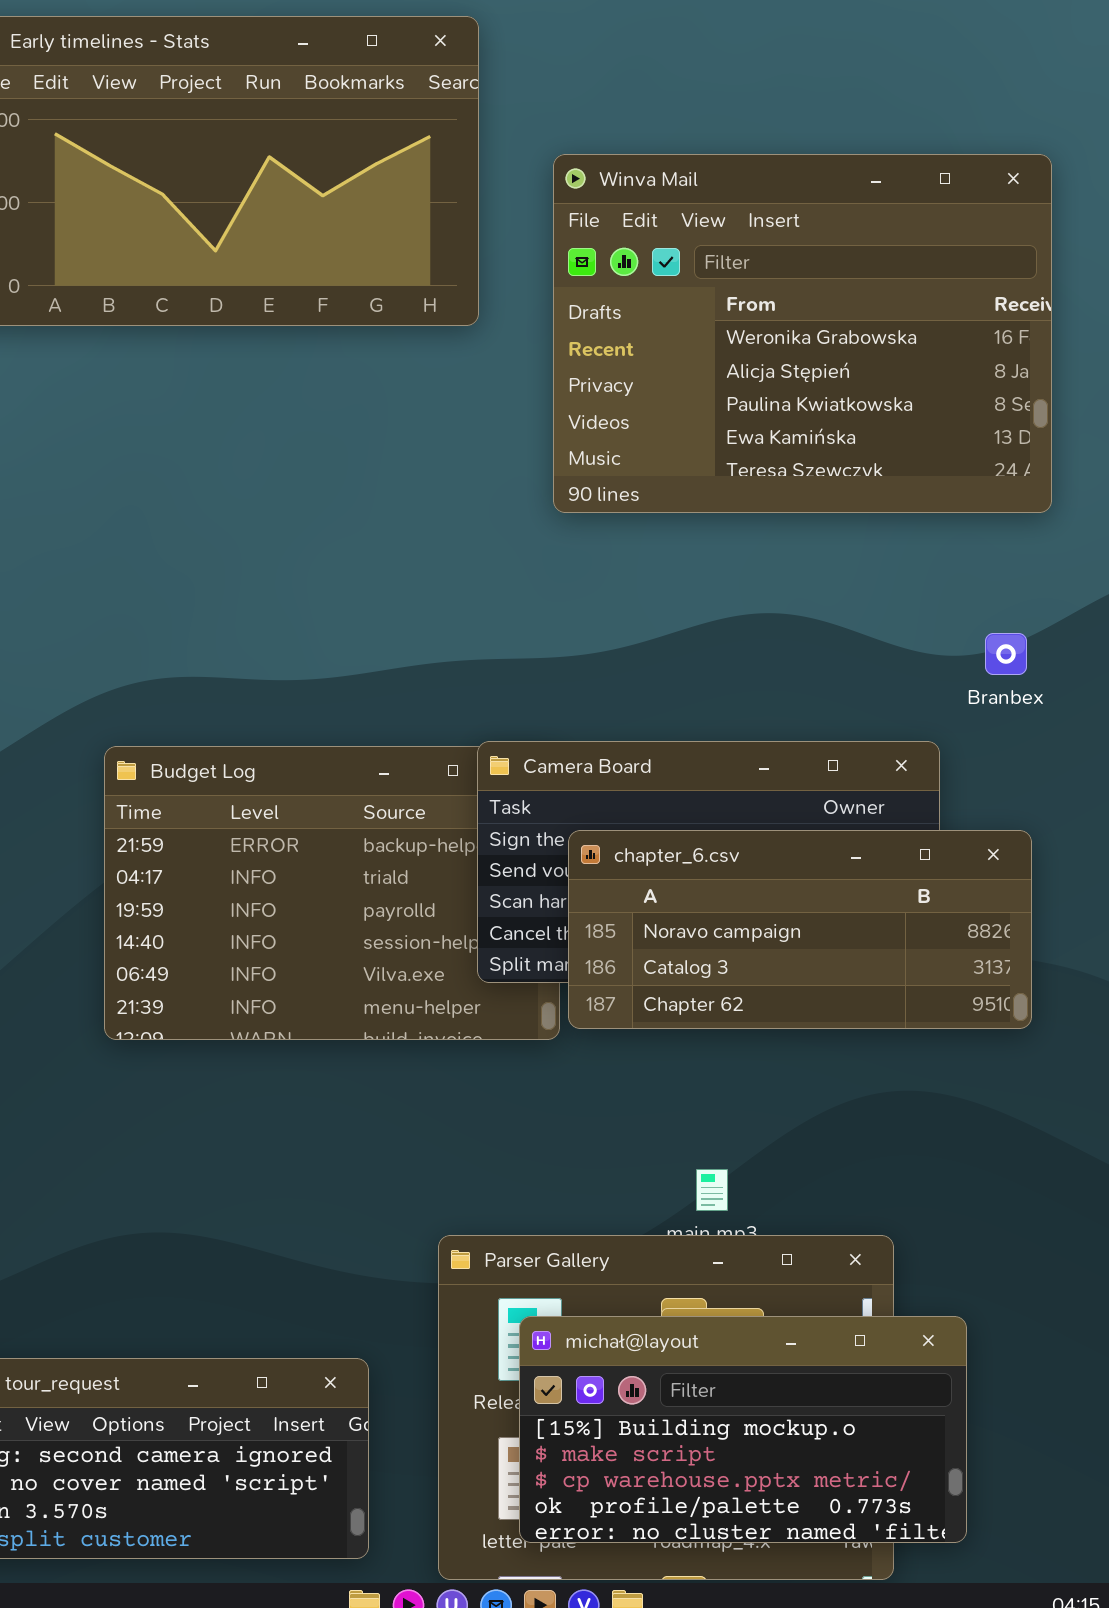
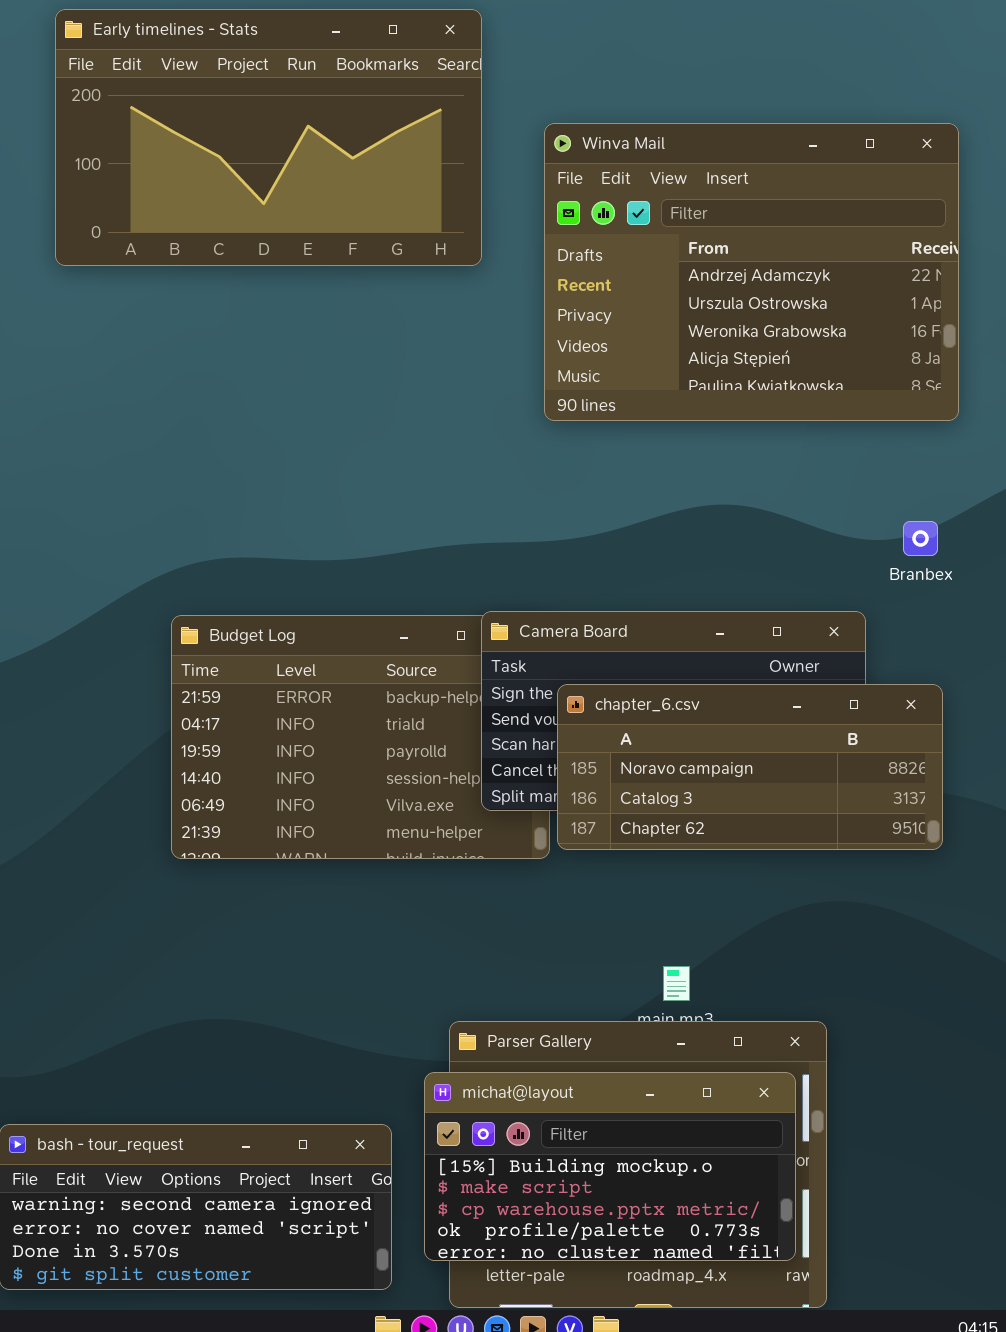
Winva Mail: [553,154,1052,513] -> [544,123,959,421], scrolled up 2 rows
michał@layout: [519,1316,967,1543] -> [424,1072,796,1261], moved

